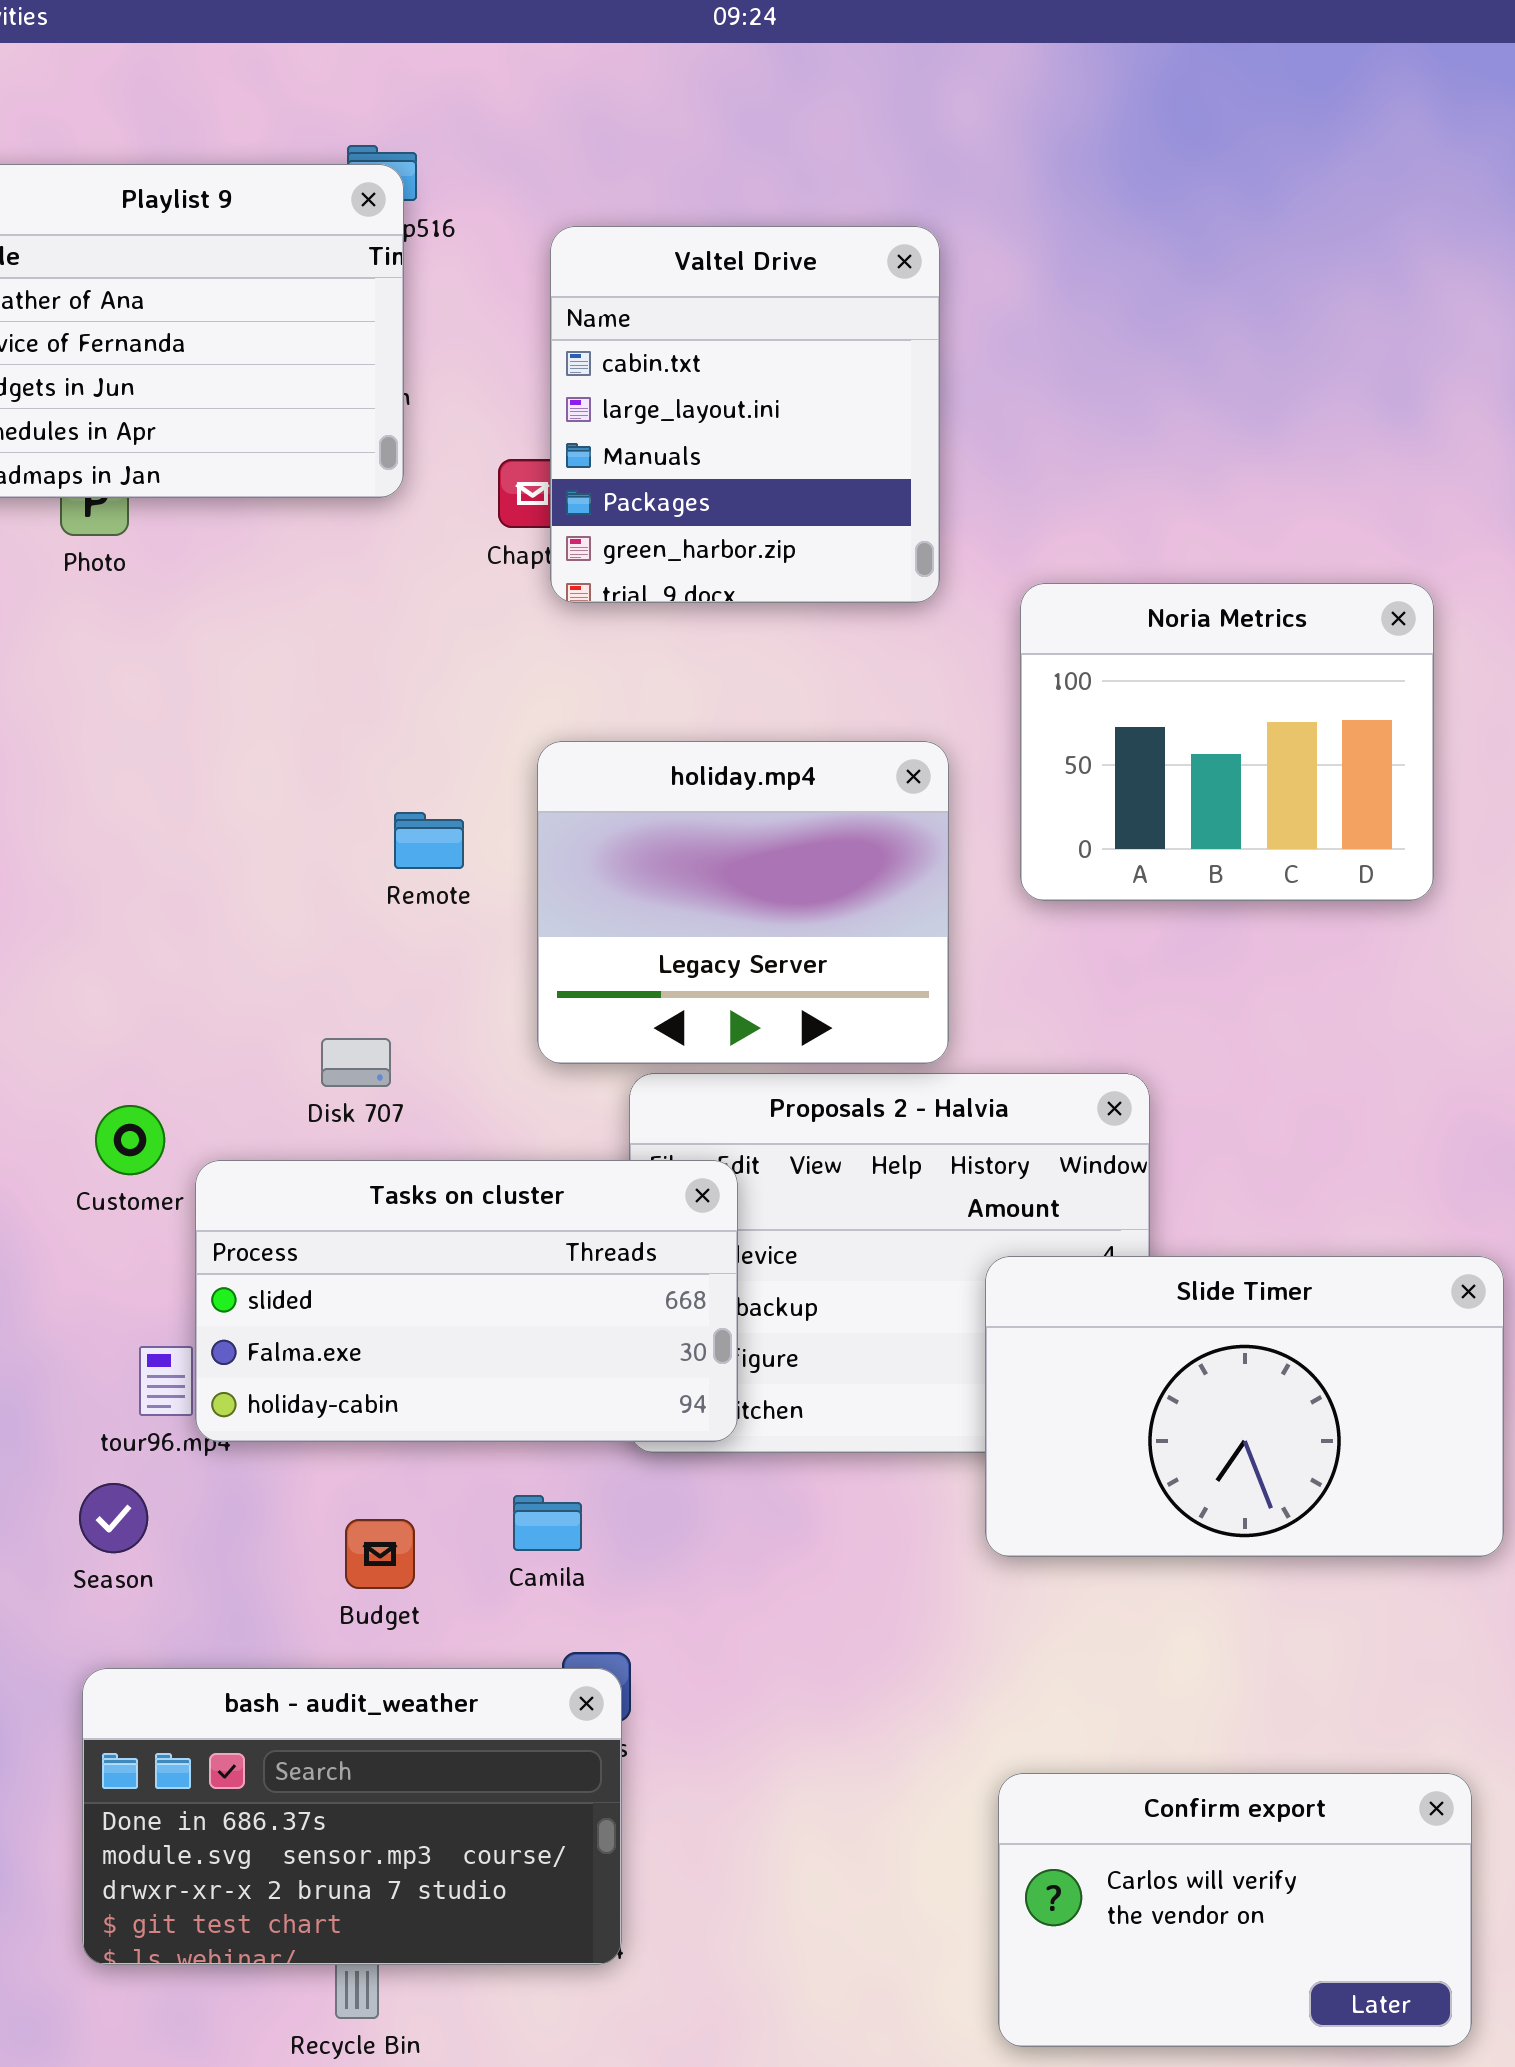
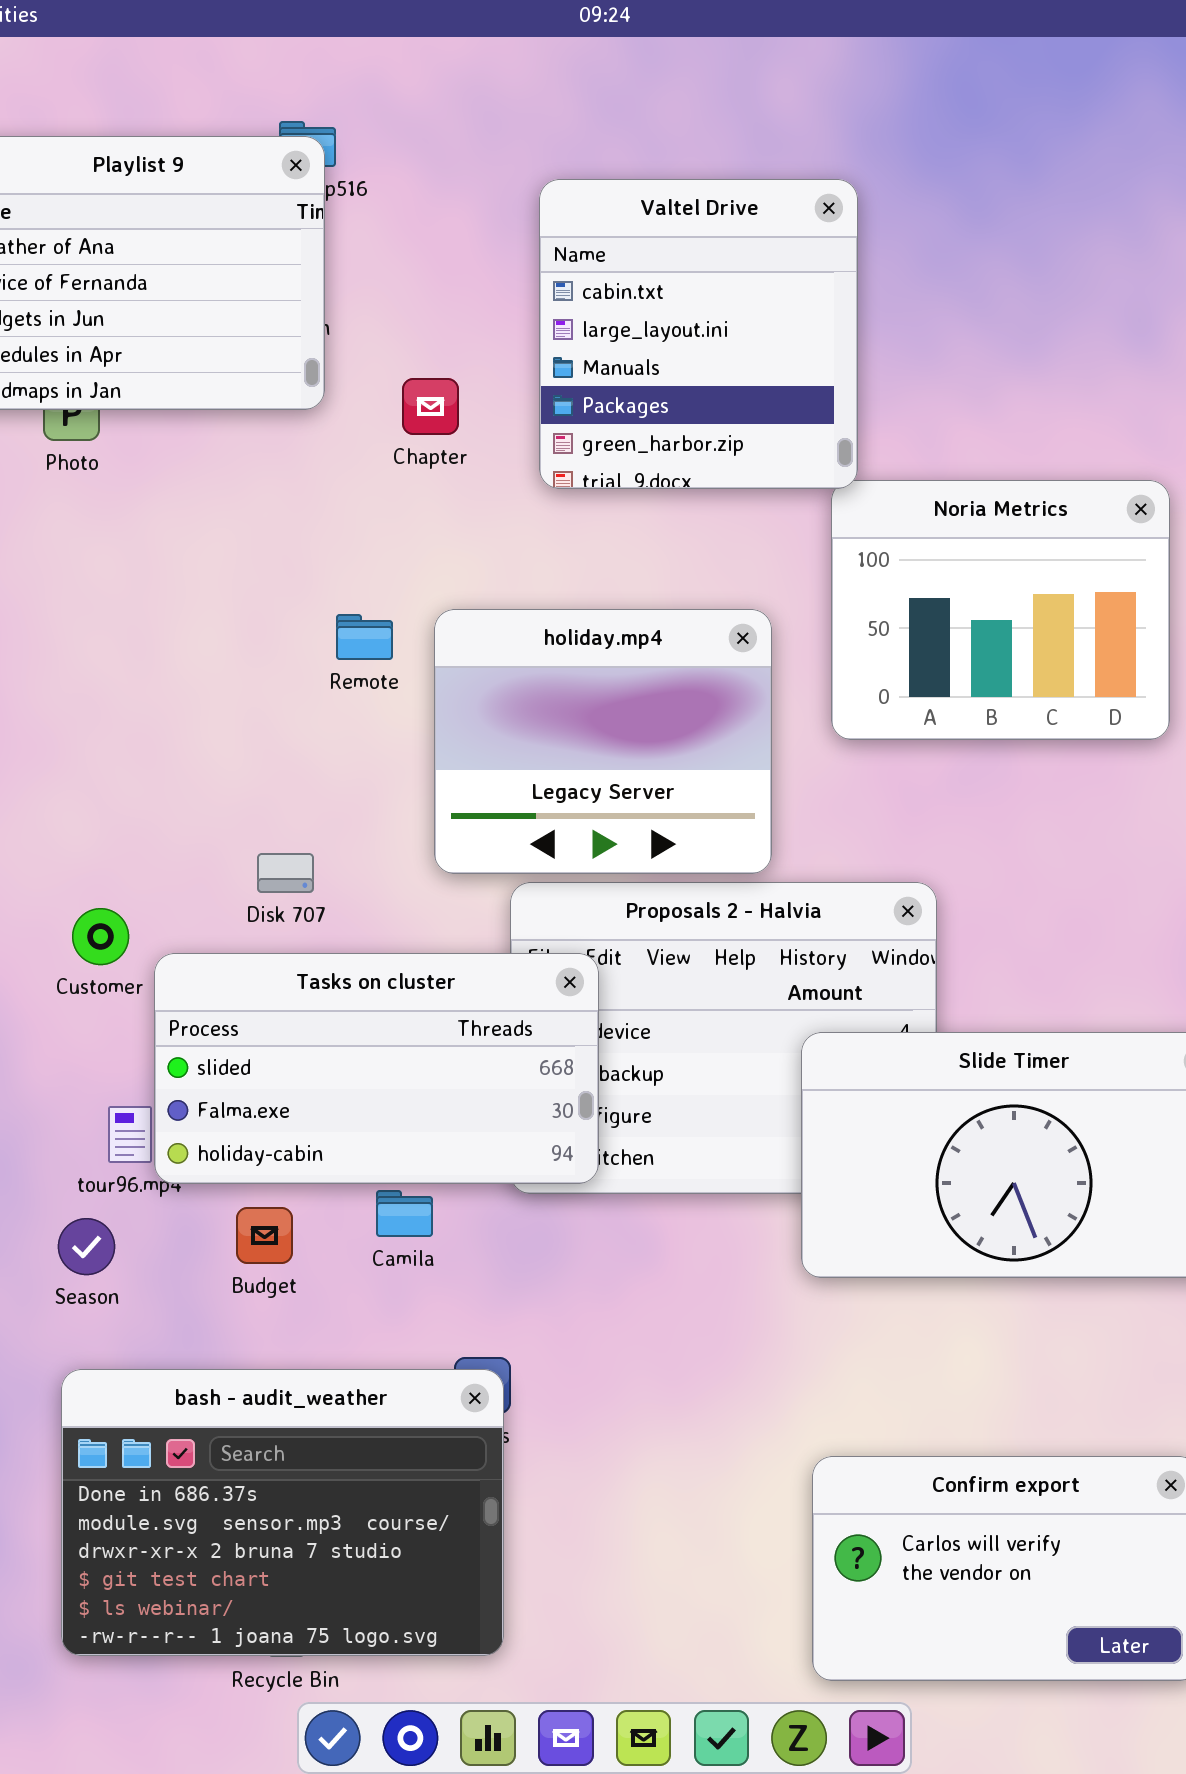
Valtel Drive: [550,226,940,603] -> [539,179,858,489], moved
Remote: [394,812,464,869] -> [336,614,393,660], moved
Camila: [513,1495,582,1551] -> [376,1190,433,1237], moved
Budget: [345,1519,415,1589] -> [236,1207,293,1264], moved
bash - audit_weather: [82,1668,622,1965] -> [61,1369,504,1656], resized

